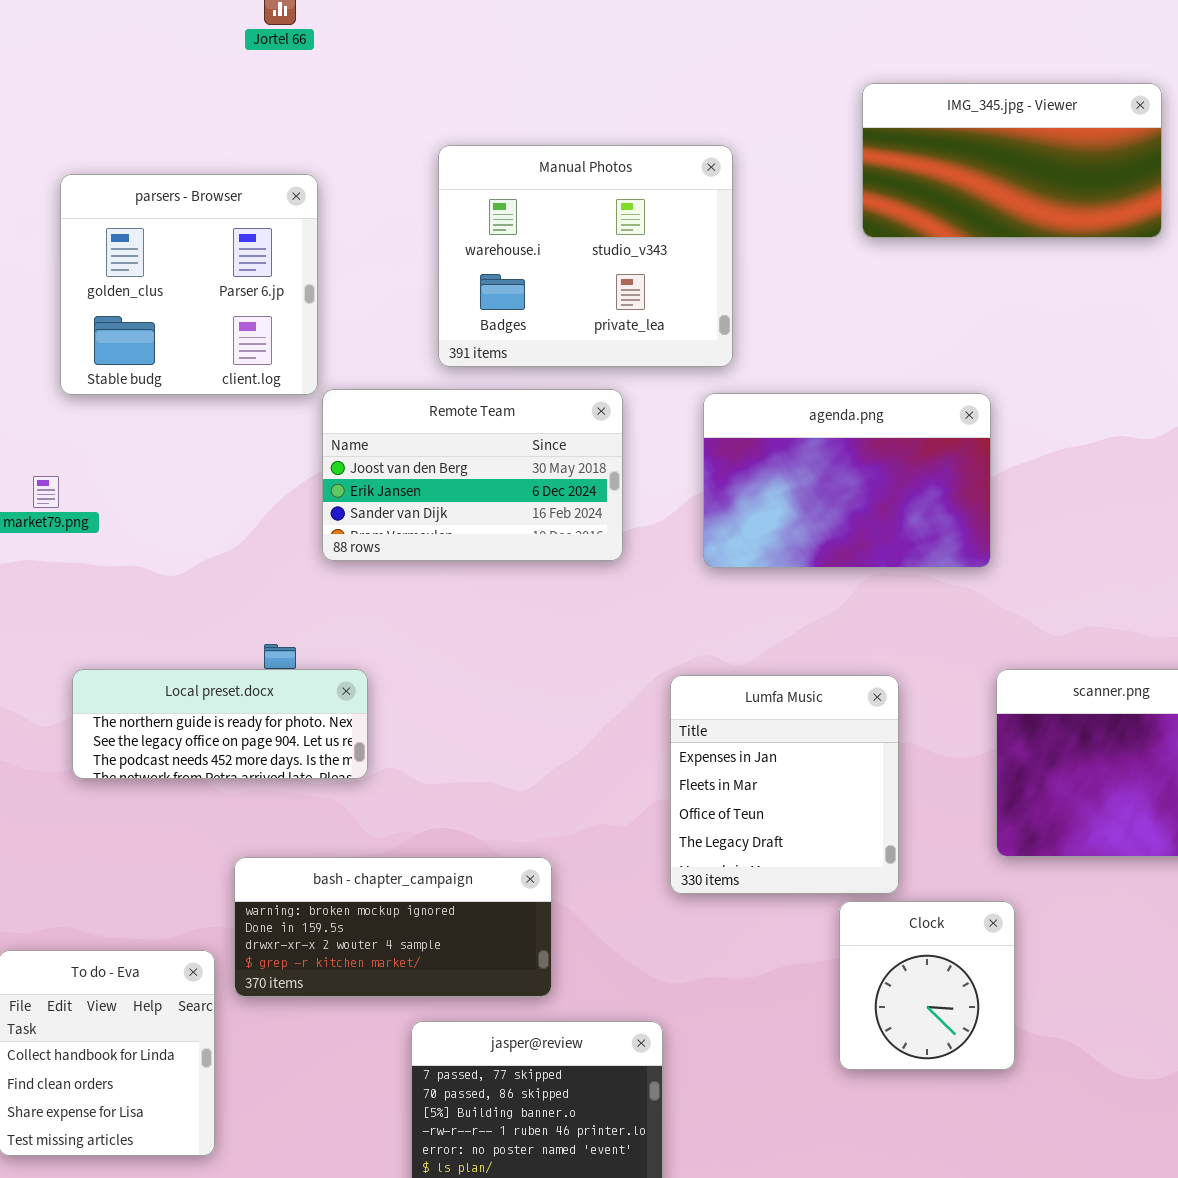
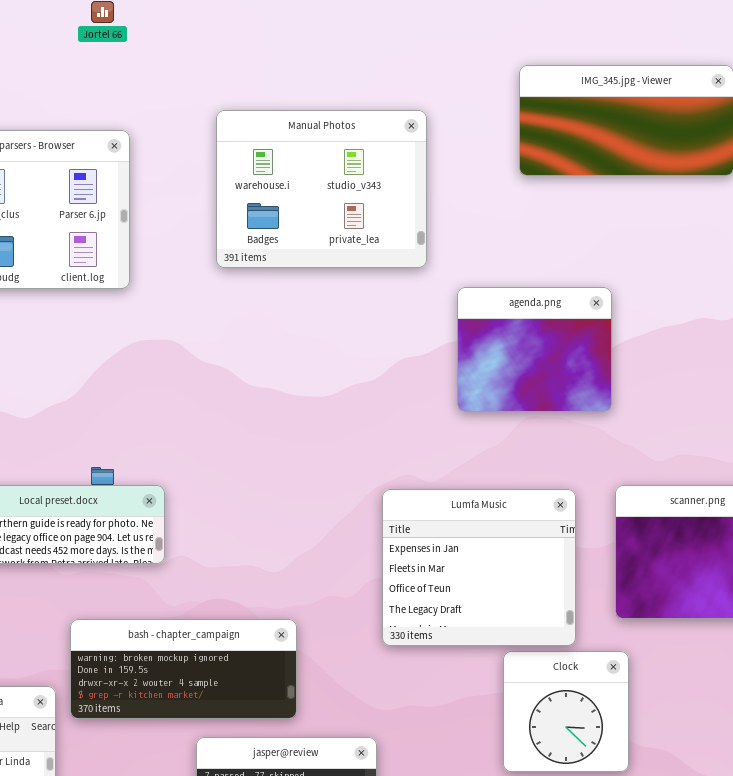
Remote Team: [322,389,623,561] -> none, closed
agenda.png: [703,393,991,568] -> [457,287,612,412], resized
Lumfa Music: [670,675,899,894] -> [382,489,576,646], resized

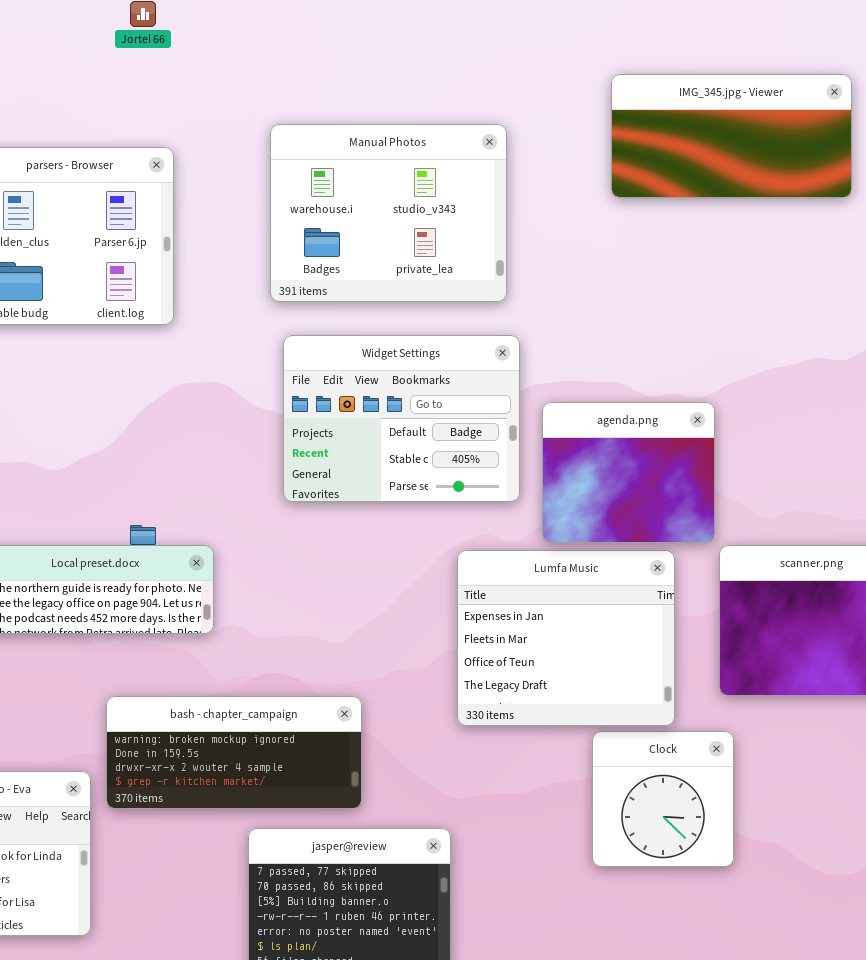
agenda.png: [457,287,612,412] -> [542,402,715,543], moved
Widget Settings: none -> [283,335,520,502], opened

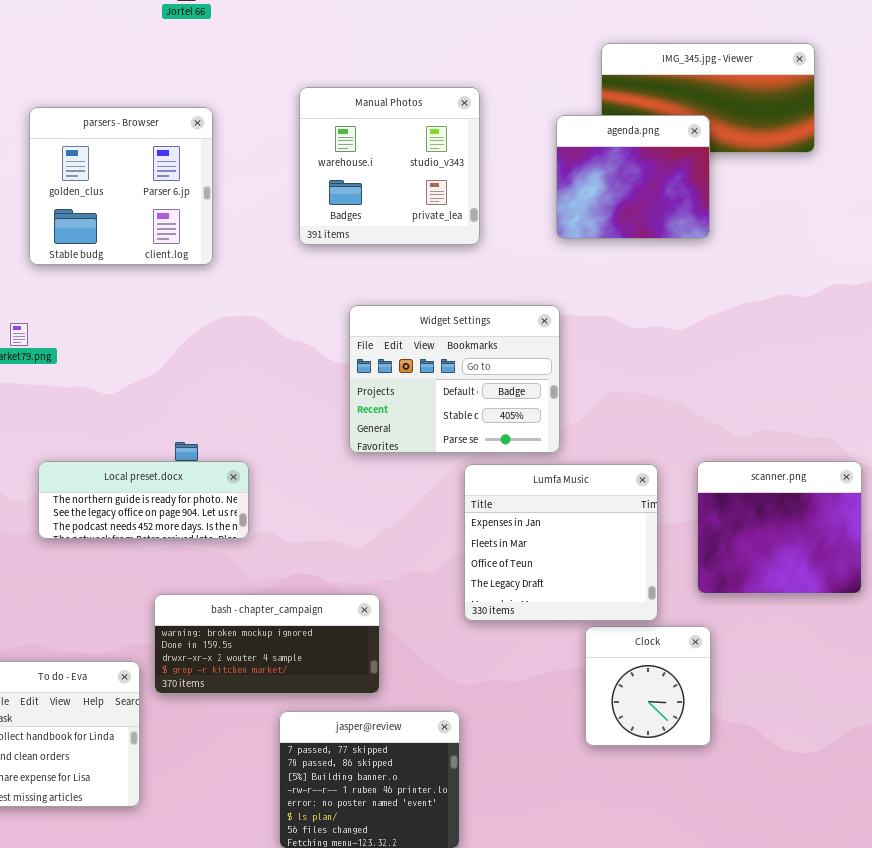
Manual Photos: [270,124,507,302] -> [299,87,480,245], resized
Widget Settings: [283,335,520,502] -> [349,305,560,453], moved
agenda.png: [542,402,715,543] -> [556,115,710,239], moved

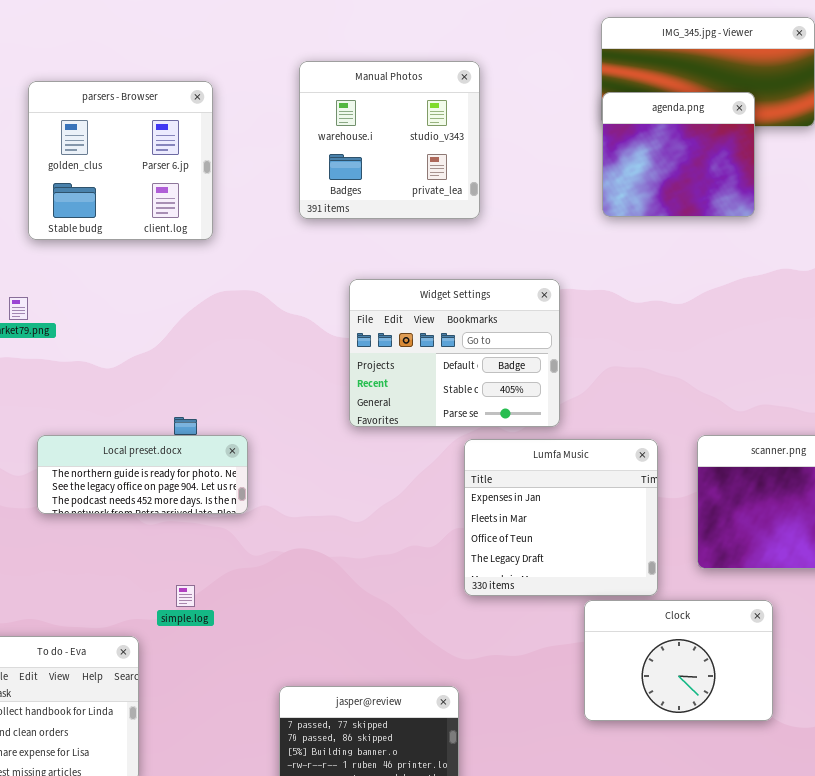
agenda.png: [556,115,710,239] -> [602,92,755,217], moved
bash - chapter_campaign: [154,594,380,694] -> none, closed
Clock: [585,626,711,746] -> [584,600,773,721], resized

